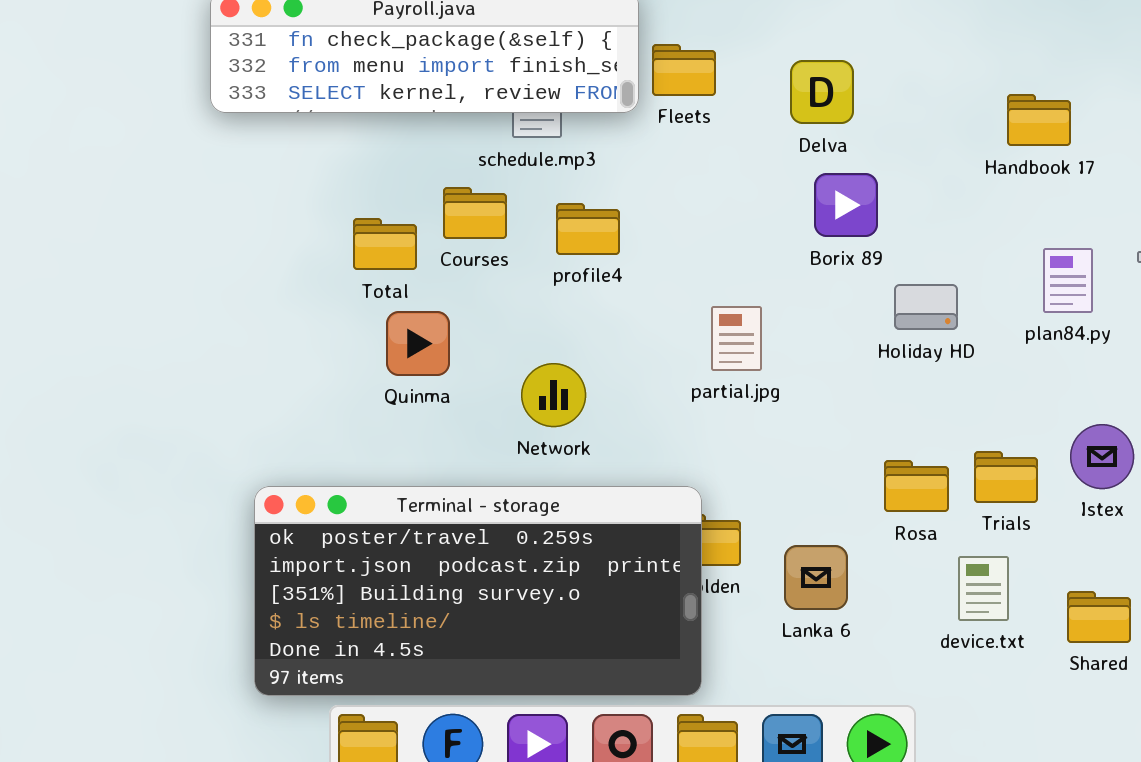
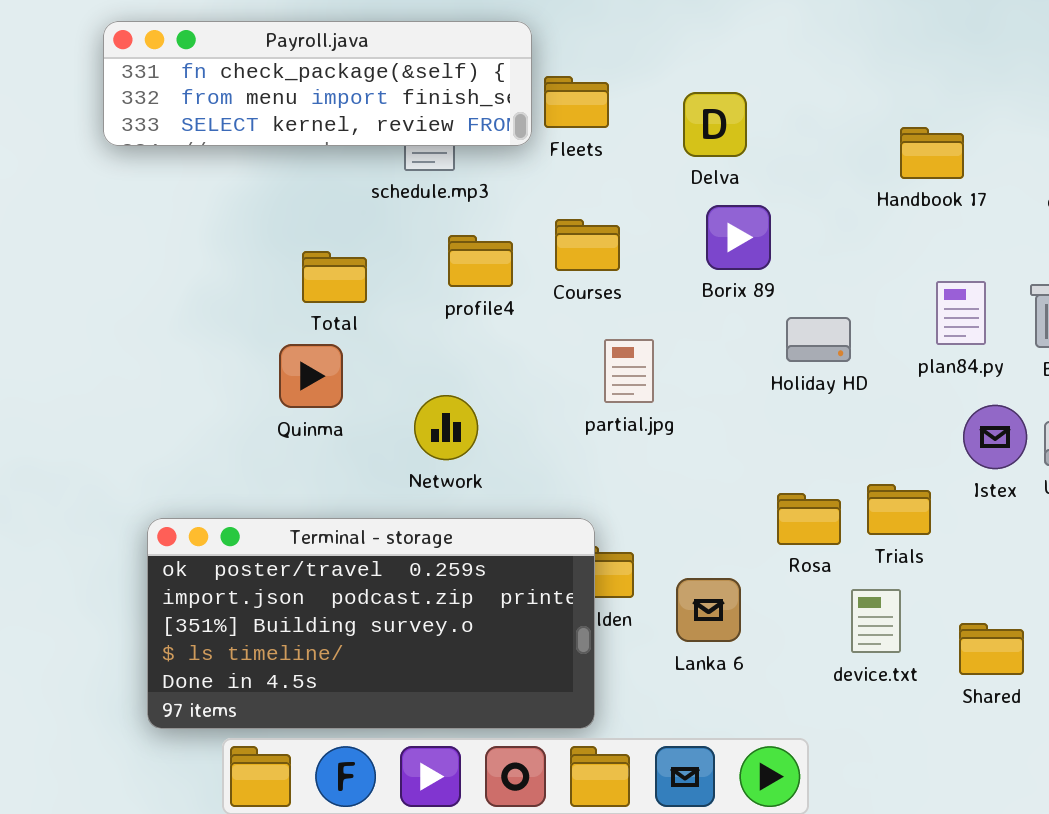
Courses: [443,187,507,239] -> [555,219,620,271], moved
Total: [353,218,417,270] -> [302,251,367,303], moved
Istex: [1070,424,1134,489] -> [963,405,1027,469], moved

